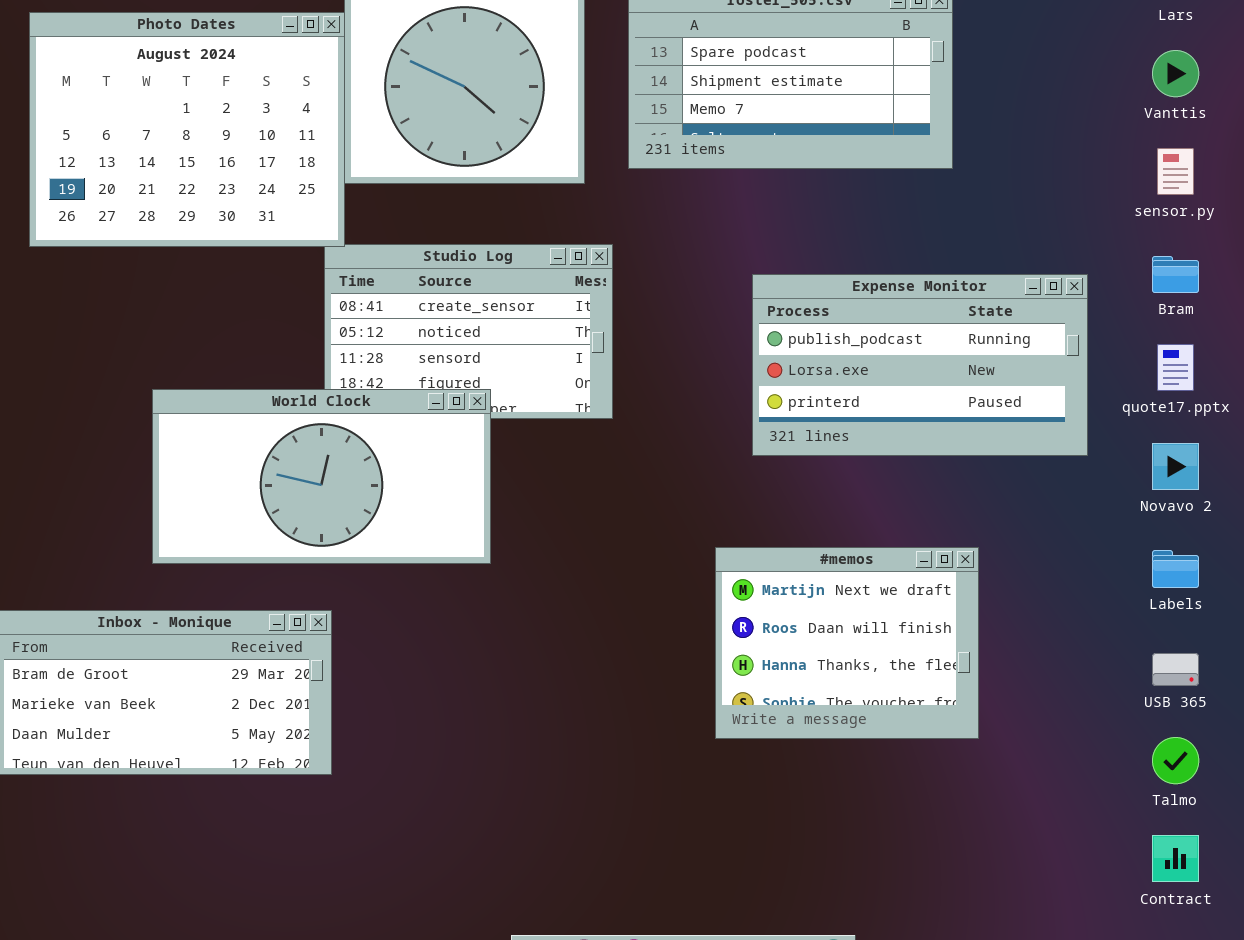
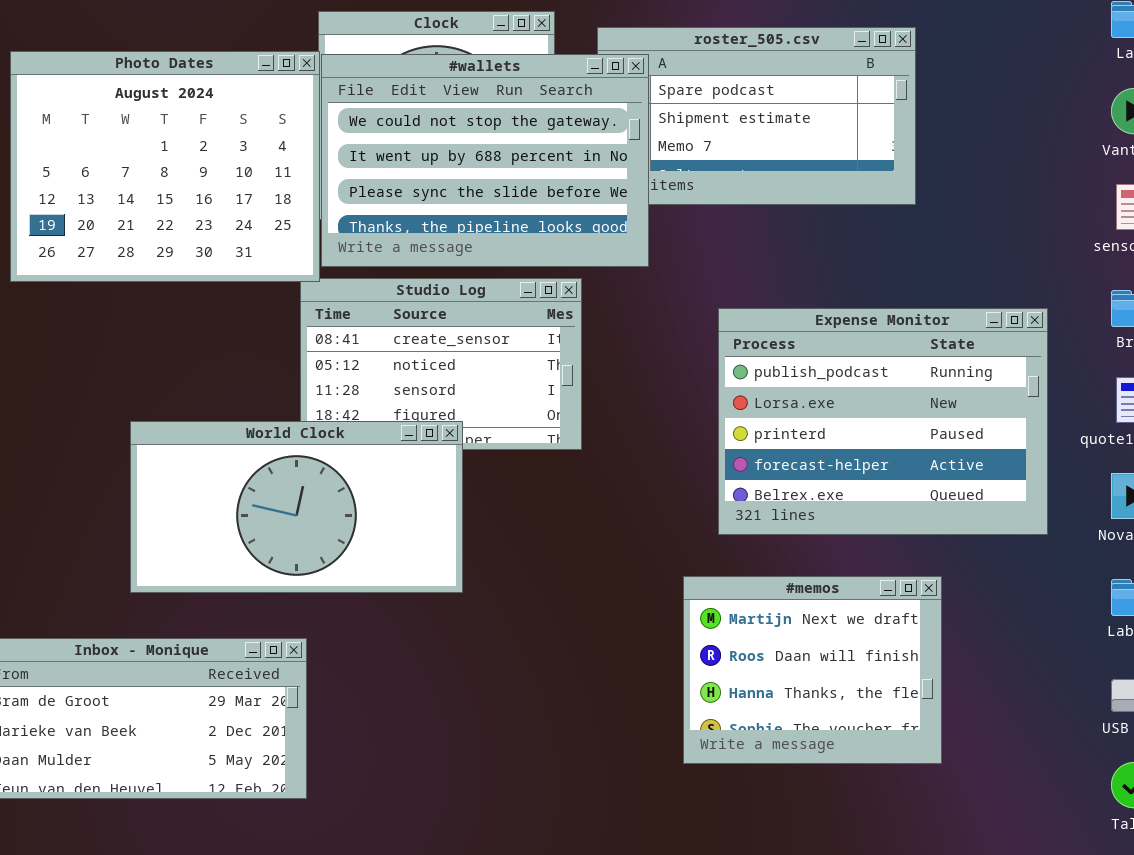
#wallets: none -> [321,54,649,267], opened
Expense Monitor: [752,274,1088,456] -> [718,308,1048,535], resized

